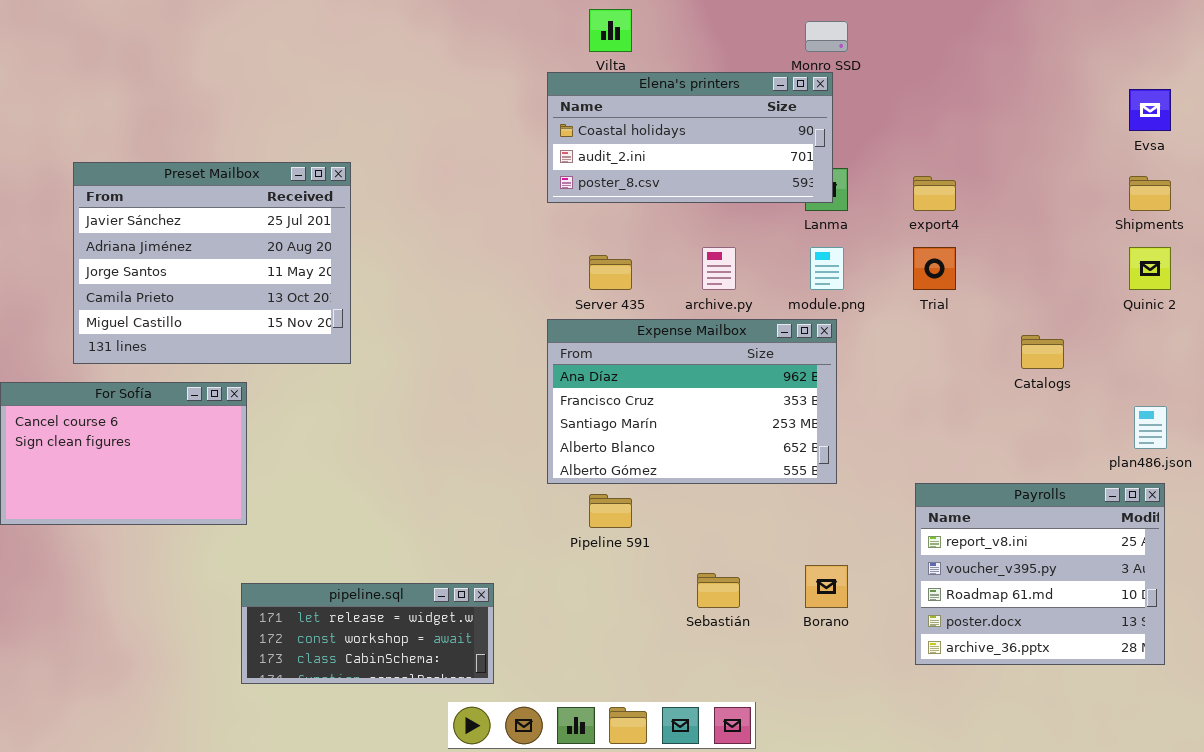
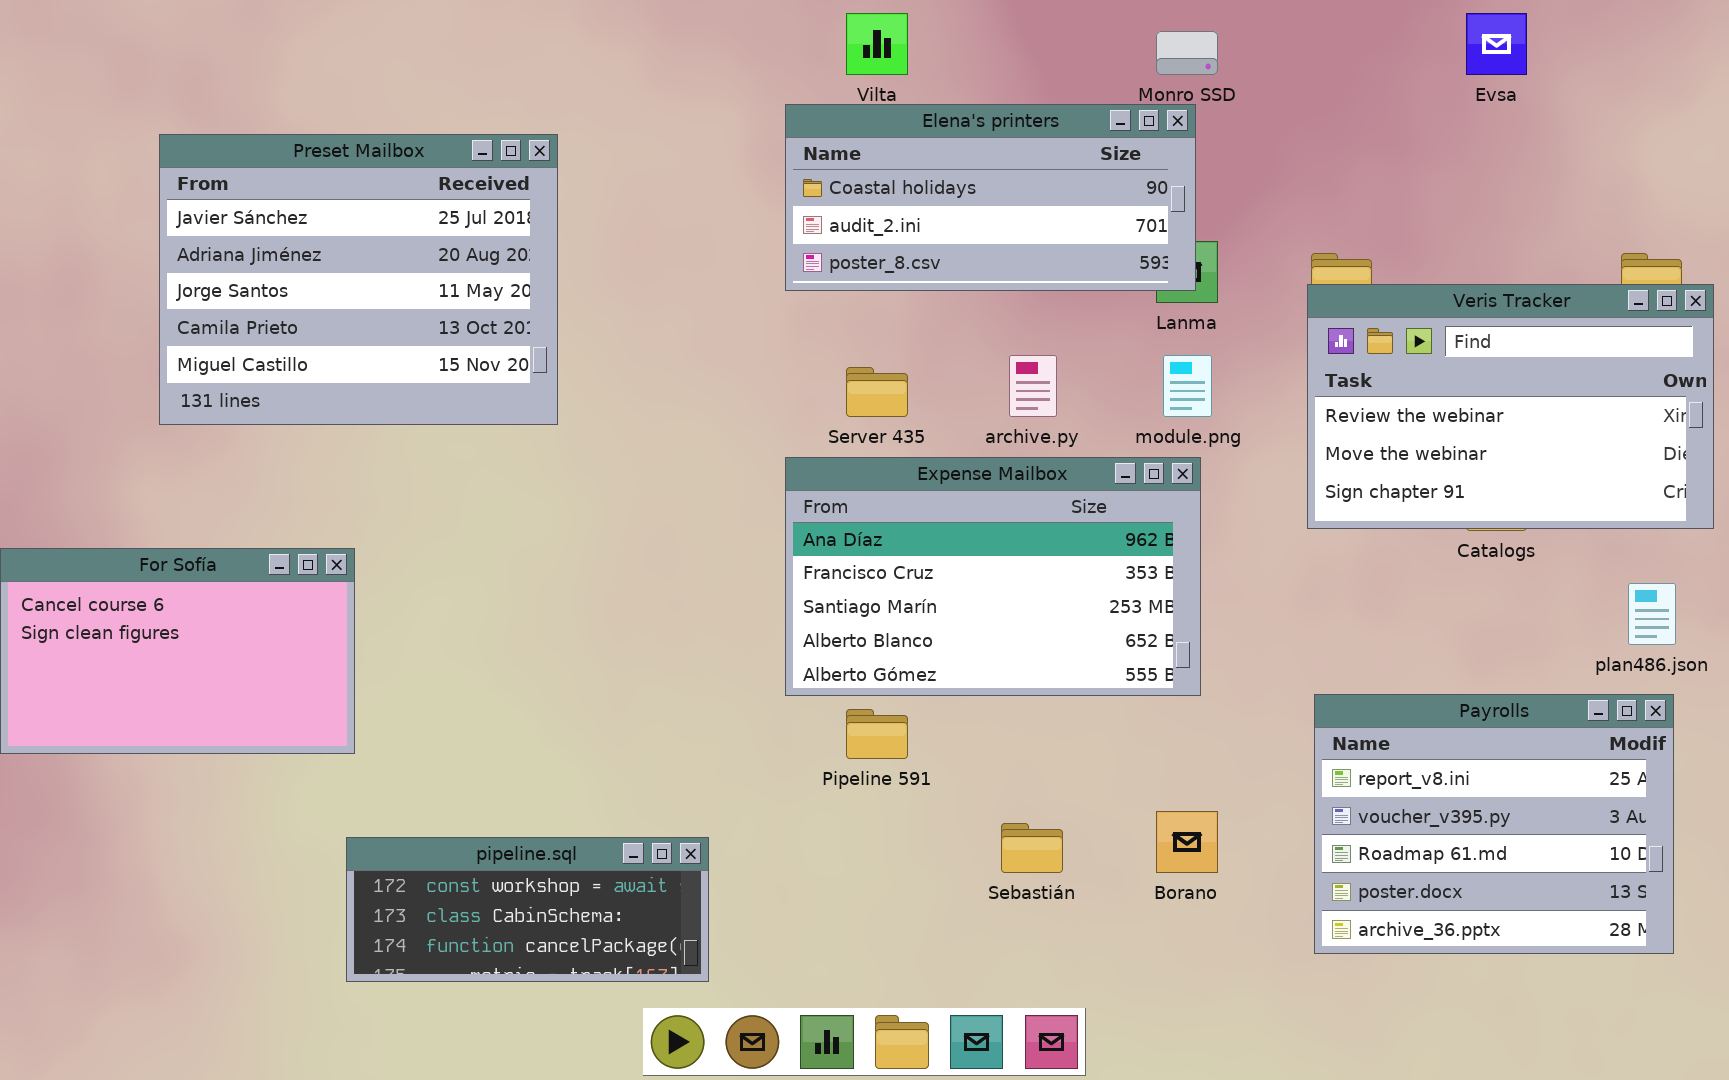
Evsa: [1129,89,1171,131] -> [1466,13,1527,75], moved
Preset Mailbox: [73,162,351,364] -> [159,134,558,425], moved
Veris Tracker: none -> [1307,284,1714,529], opened
pipeline.sql: [241,583,494,684] -> [346,837,709,982], scrolled down 1 row

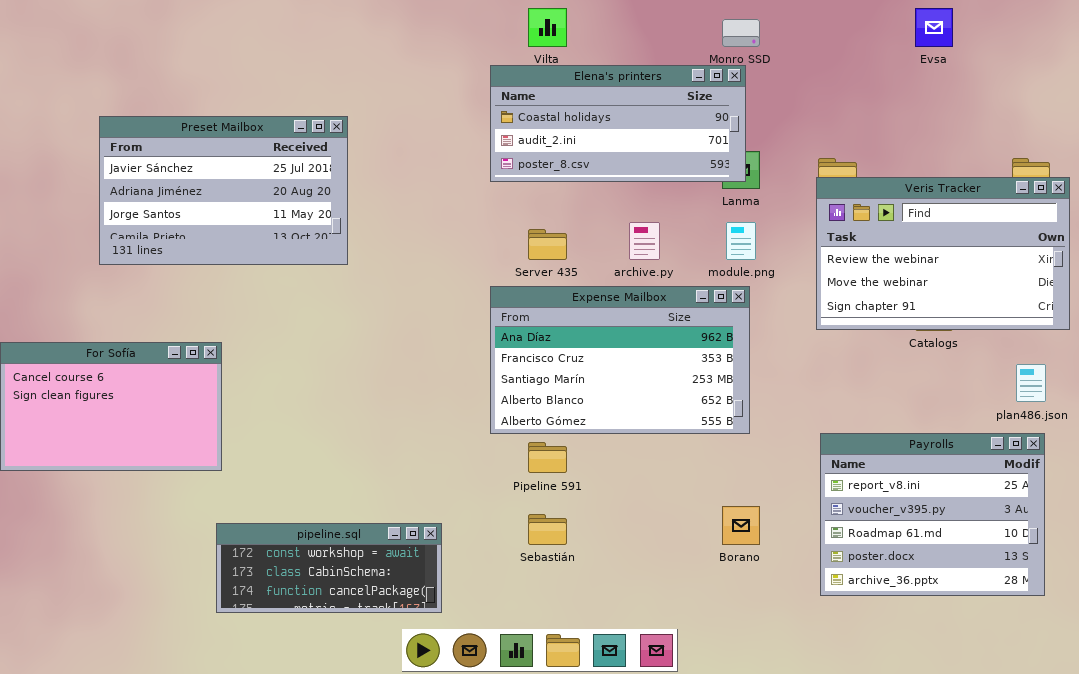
Preset Mailbox: [159,134,558,425] -> [99,116,348,265], resized
Sebastián: [1001,823,1063,873] -> [528,514,567,545], moved

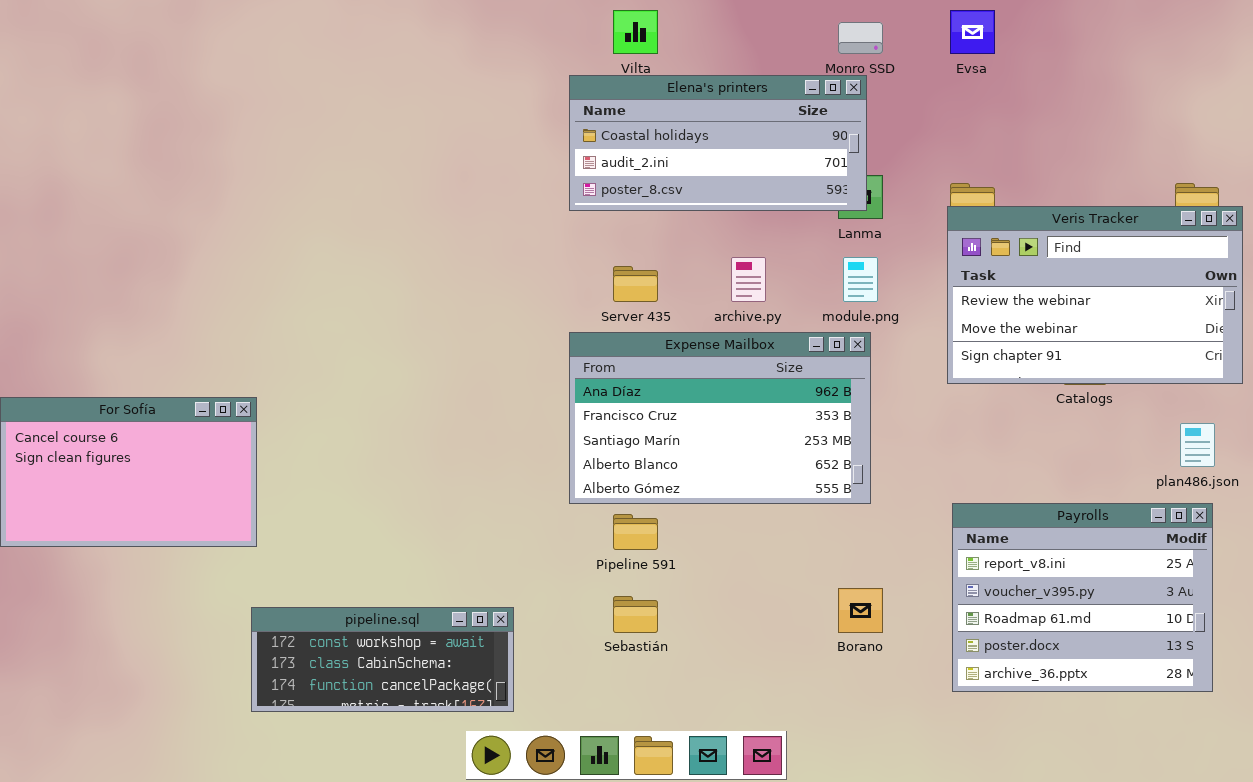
Evsa: [915,8,953,47] -> [950,10,995,54], moved
Preset Mailbox: [99,116,348,265] -> none, closed

